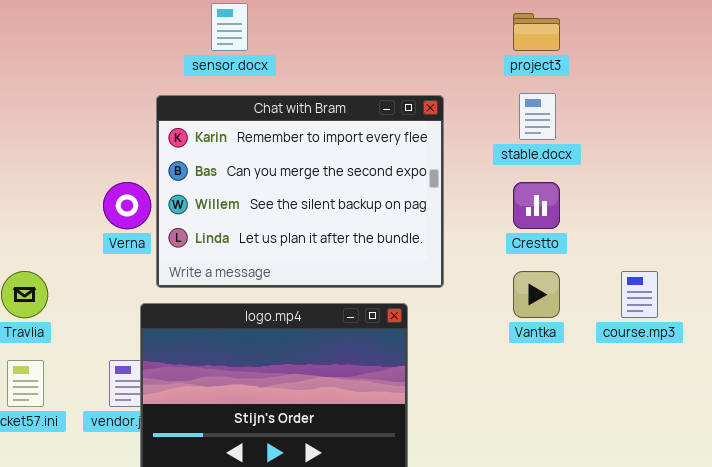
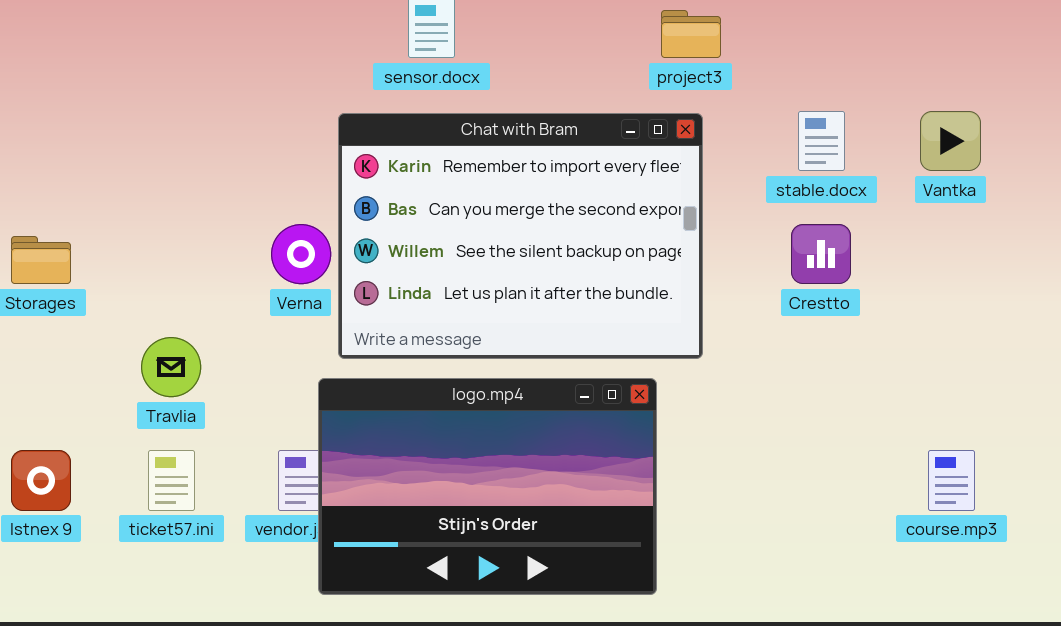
project3: [513,13,560,51] -> [661,10,721,58], moved
Vantka: [513,271,560,318] -> [920,111,981,171], moved
course.mp3: [621,271,658,318] -> [928,450,975,511], moved

